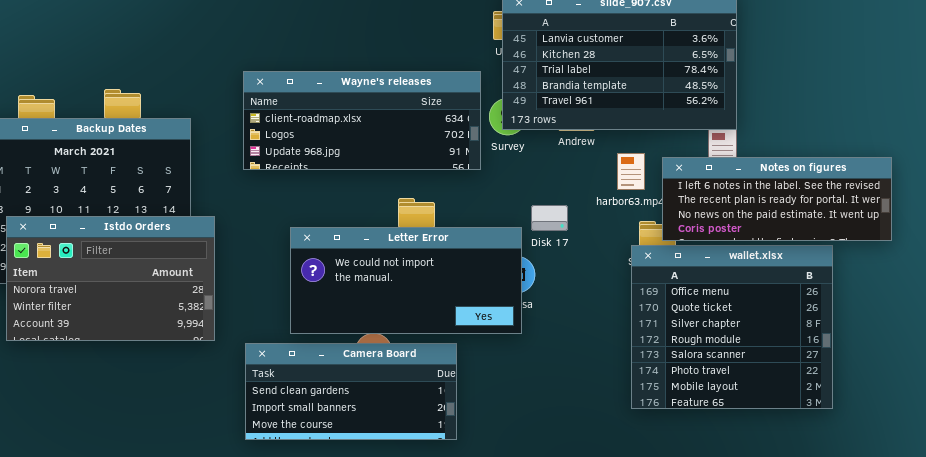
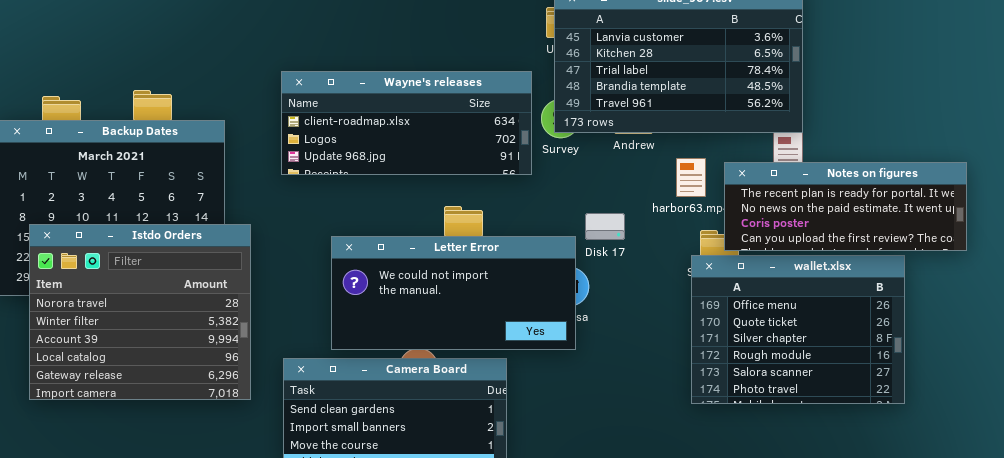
Notes on figures: [662,157,892,241] -> [724,162,967,251], scrolled down 1 row
Istdo Orders: [6,216,215,341] -> [29,224,251,400], resized
wallet.xlsx: [631,245,833,409] -> [691,255,905,404], resized

